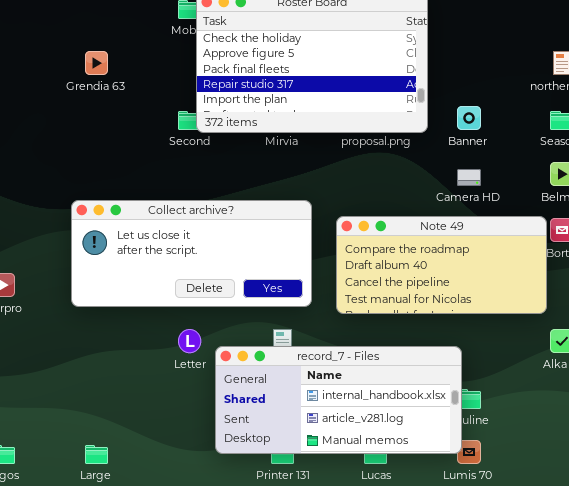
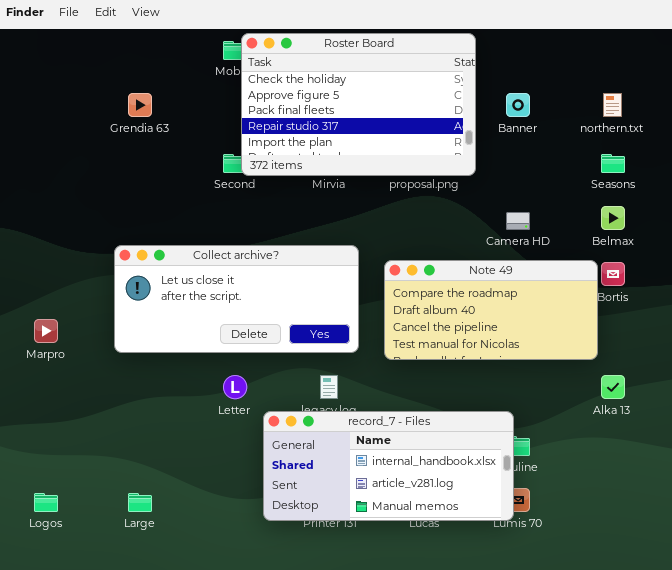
Banner: [457,106,481,130] -> [506,93,530,117], moved
record_7 - Files: [215,346,462,454] -> [263,411,514,521], moved

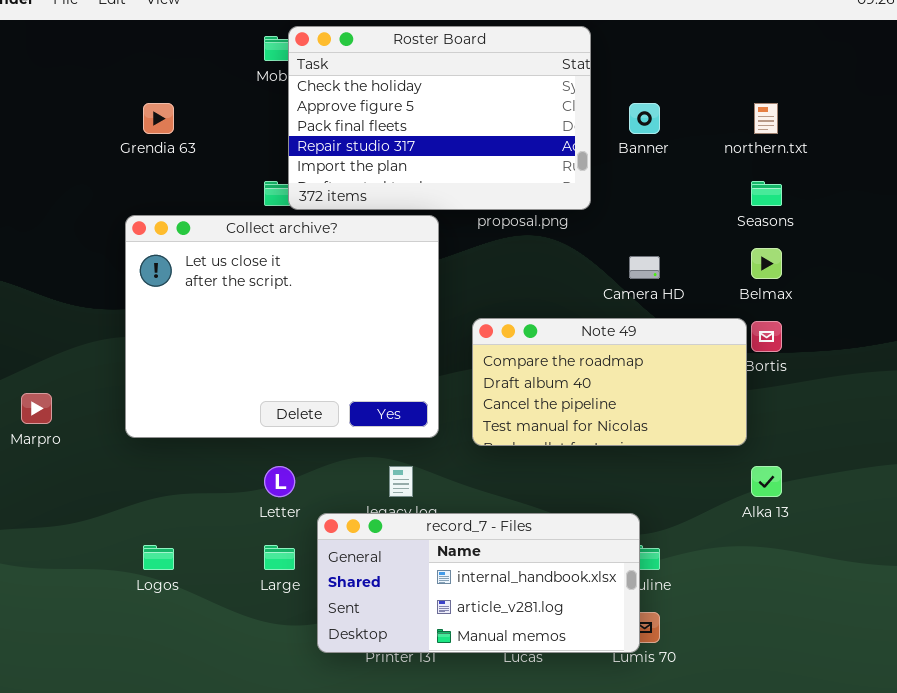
Collect archive?: [114,245,359,353] -> [125,215,439,438], resized
Logos: [34,493,58,512] -> [143,545,174,570], moved
Large: [128,493,152,512] -> [264,545,295,570], moved

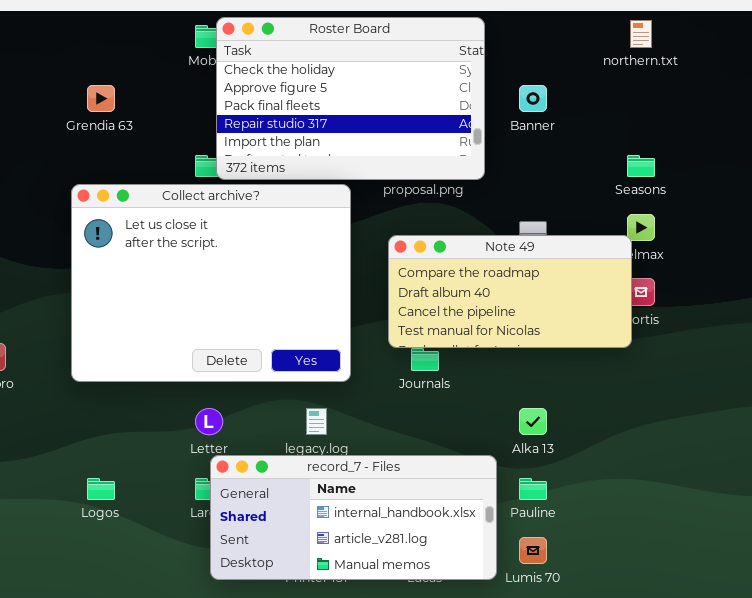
northern.txt: [754,103,778,134] -> [630,20,652,48], moved
Note 49: [472,318,747,446] -> [388,235,632,348], moved
Alka 13: [751,466,782,497] -> [519,408,547,435], moved
record_7 - Files: [317,513,640,653] -> [210,455,497,580], moved

